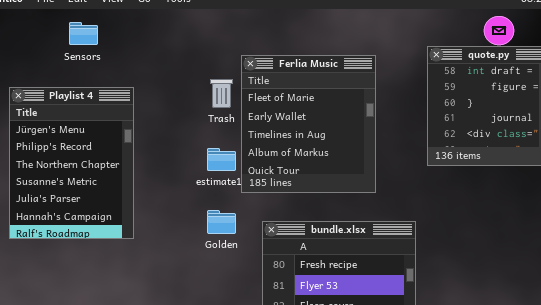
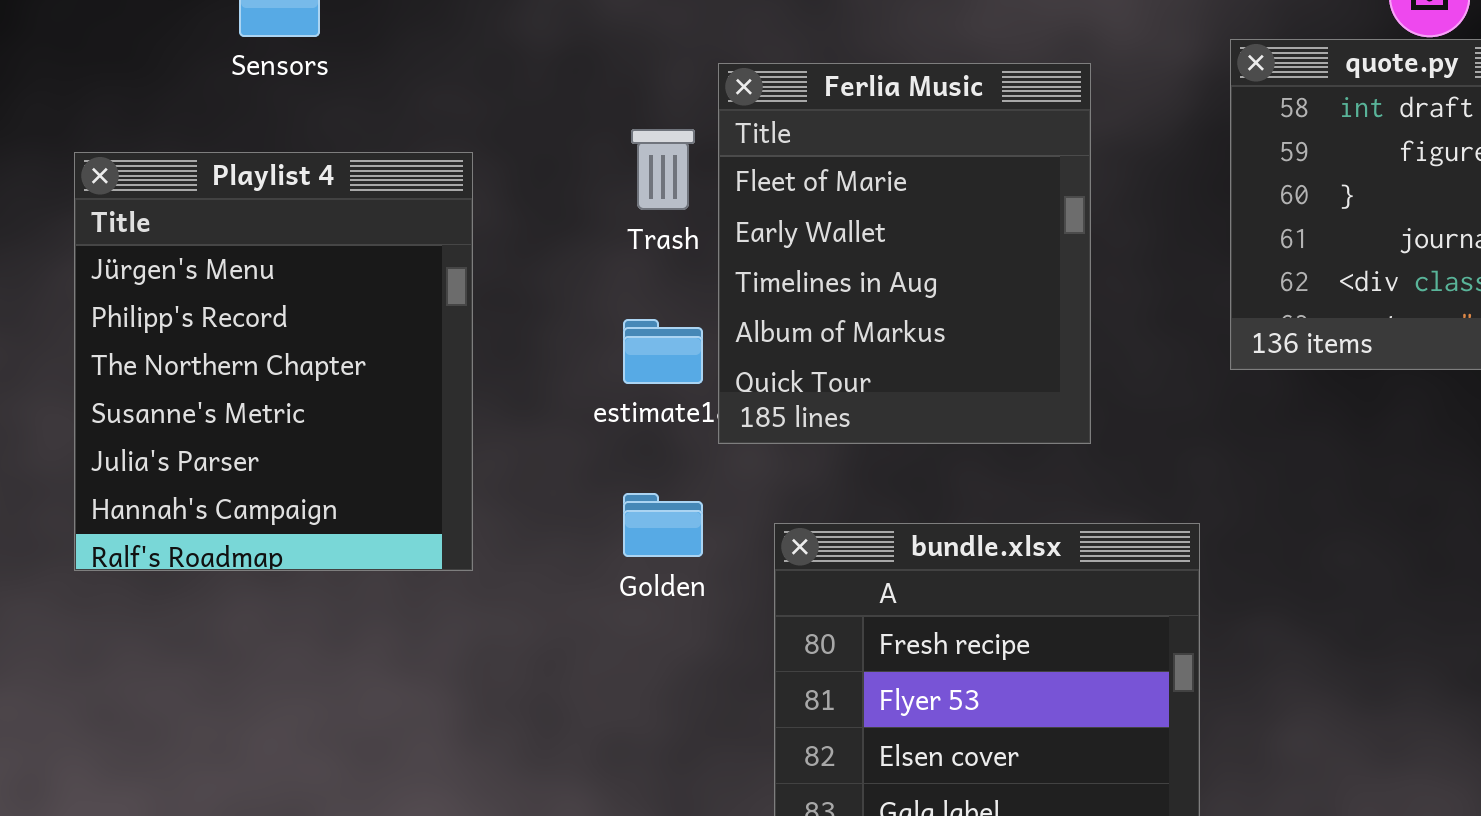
Playlist 4: [9,87,134,239] -> [74,152,473,571], resized

